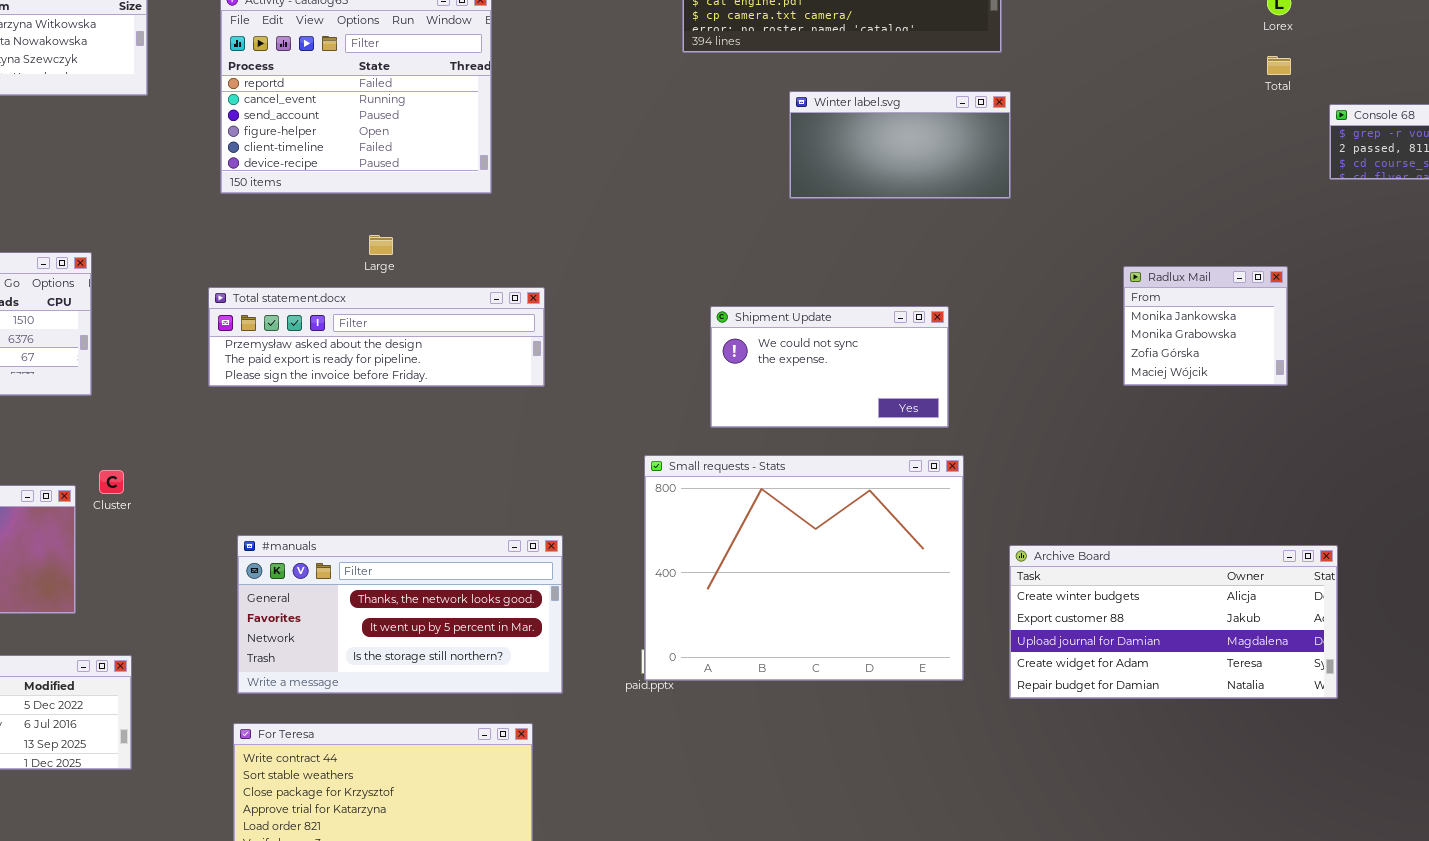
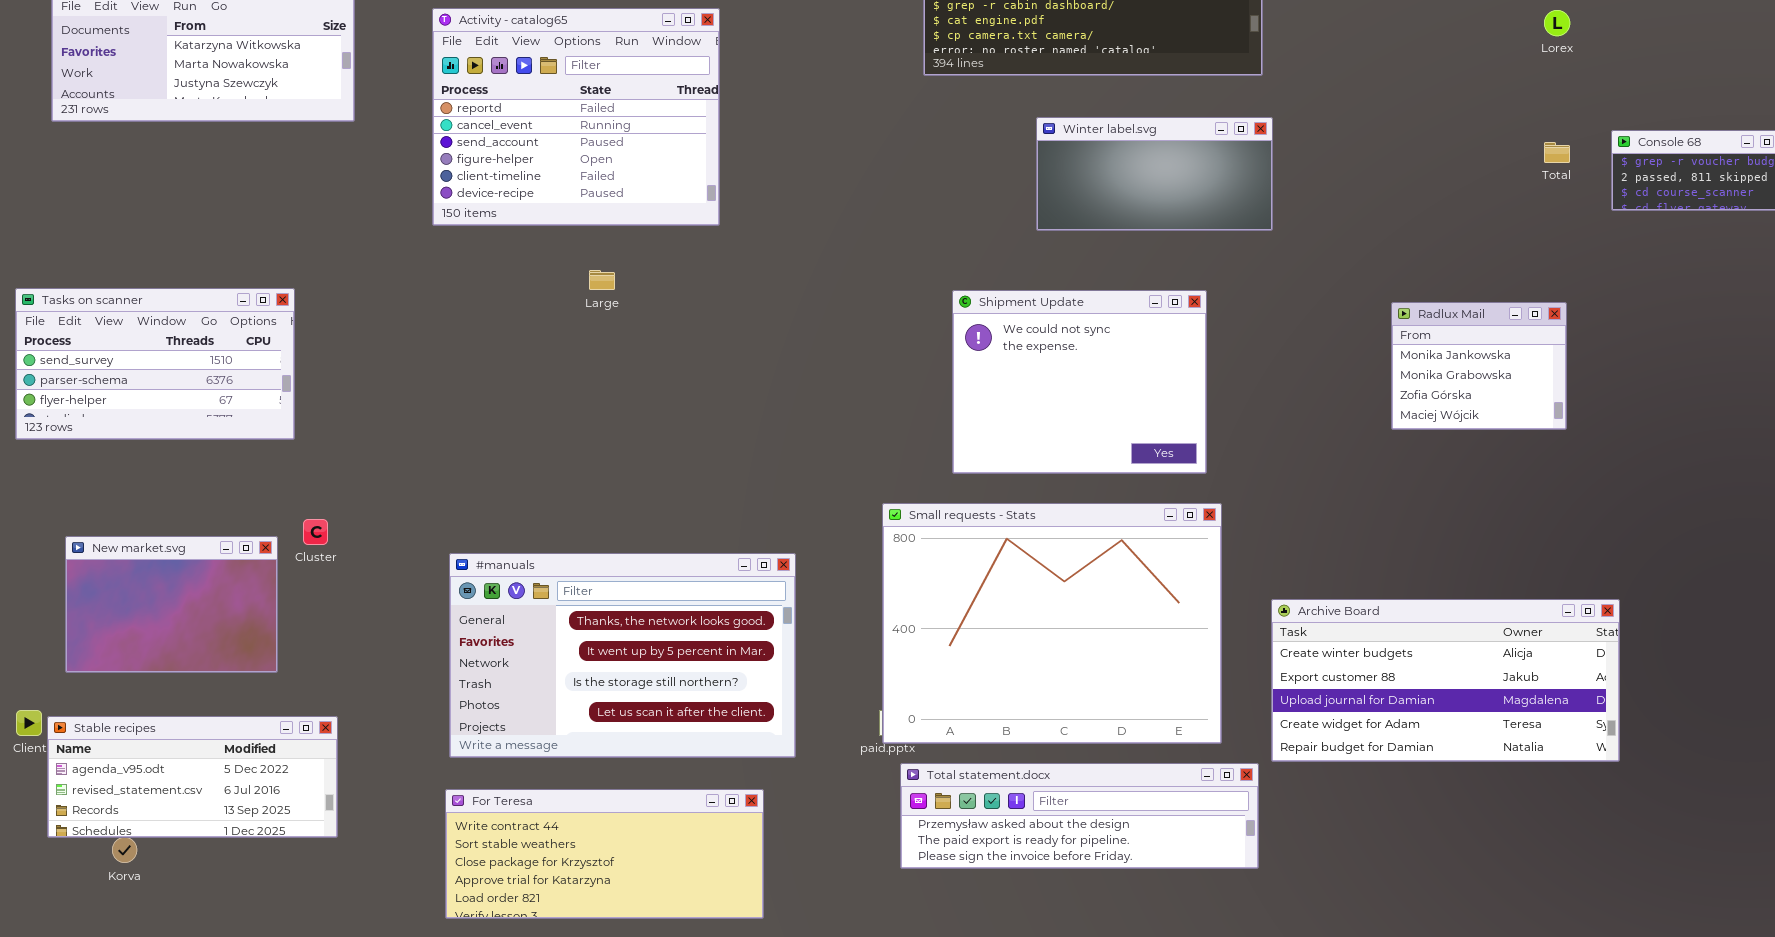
Total: [1267,56,1291,75] -> [1544,142,1570,163], moved
Total statement.docx: [208,287,545,387] -> [900,763,1259,869], moved
Shipment Update: [710,306,949,428] -> [952,290,1207,474], resized
#manuals: [237,535,563,694] -> [449,553,796,758], resized

